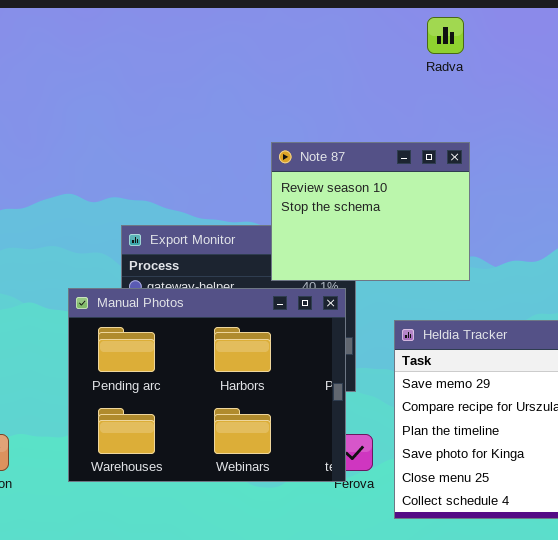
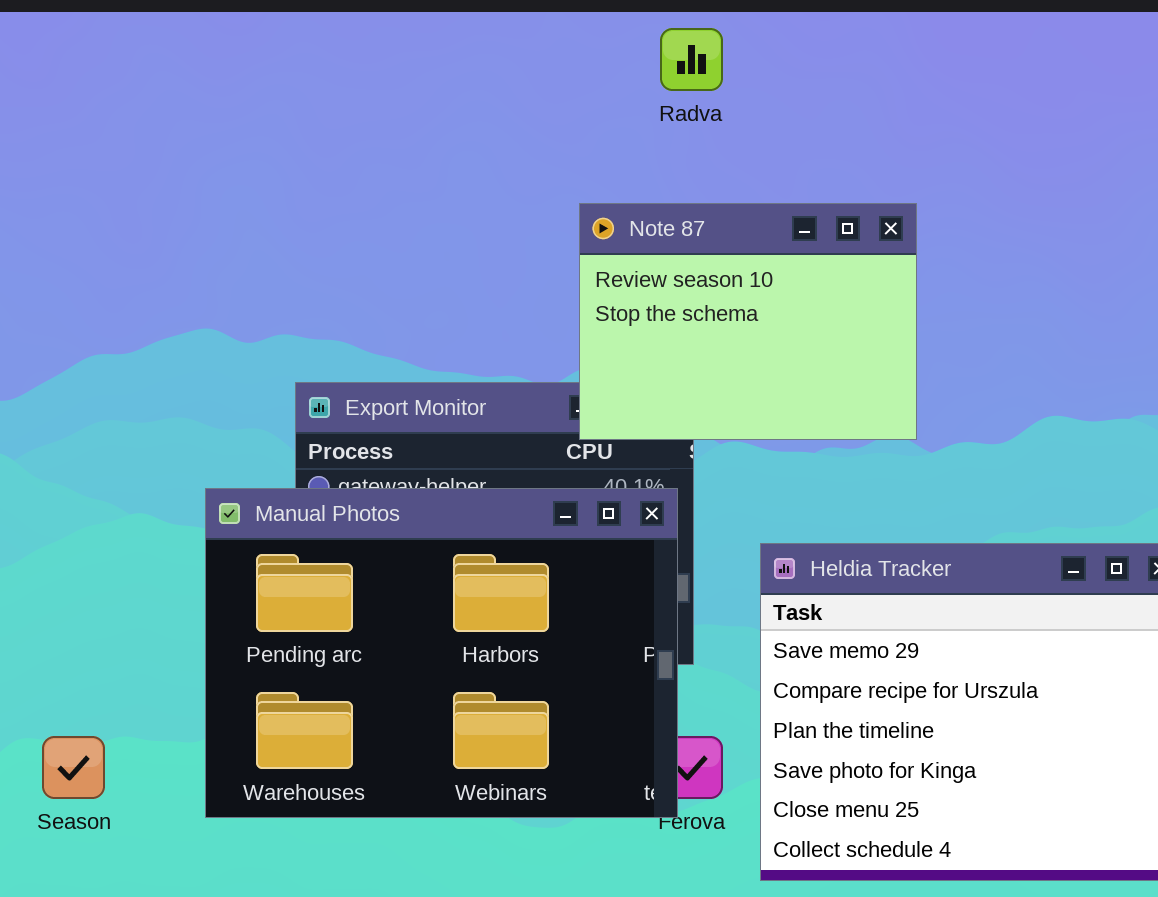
Radva: [427,17,464,54] -> [660,28,723,91], moved
Note 87: [271,142,470,281] -> [579,203,917,440], moved

